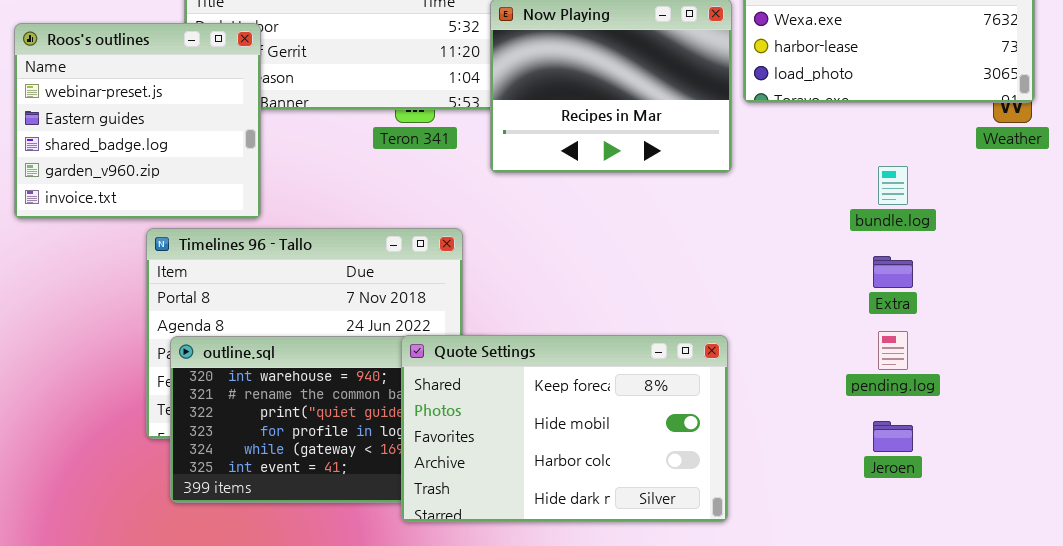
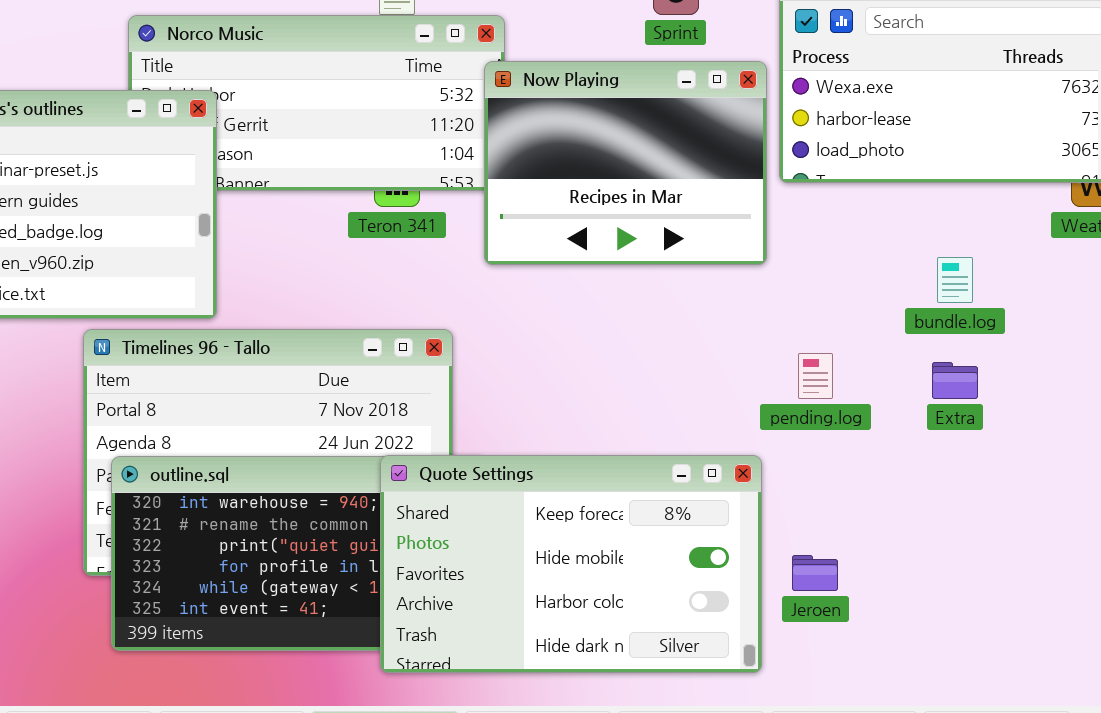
pending.log: [878,331,908,370] -> [798,353,833,399], moved
Jeroen: [873,421,913,452] -> [792,555,838,591], moved

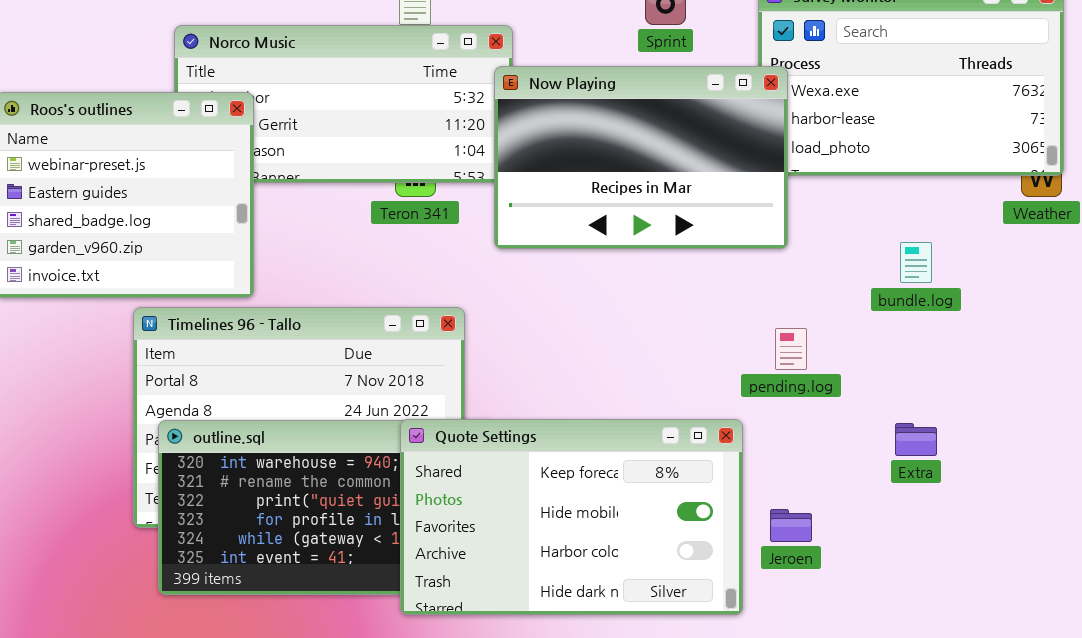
Now Playing: [484,61,767,265] -> [494,66,788,249], resized
Extra: [932,362,978,399] -> [895,423,937,456], moved

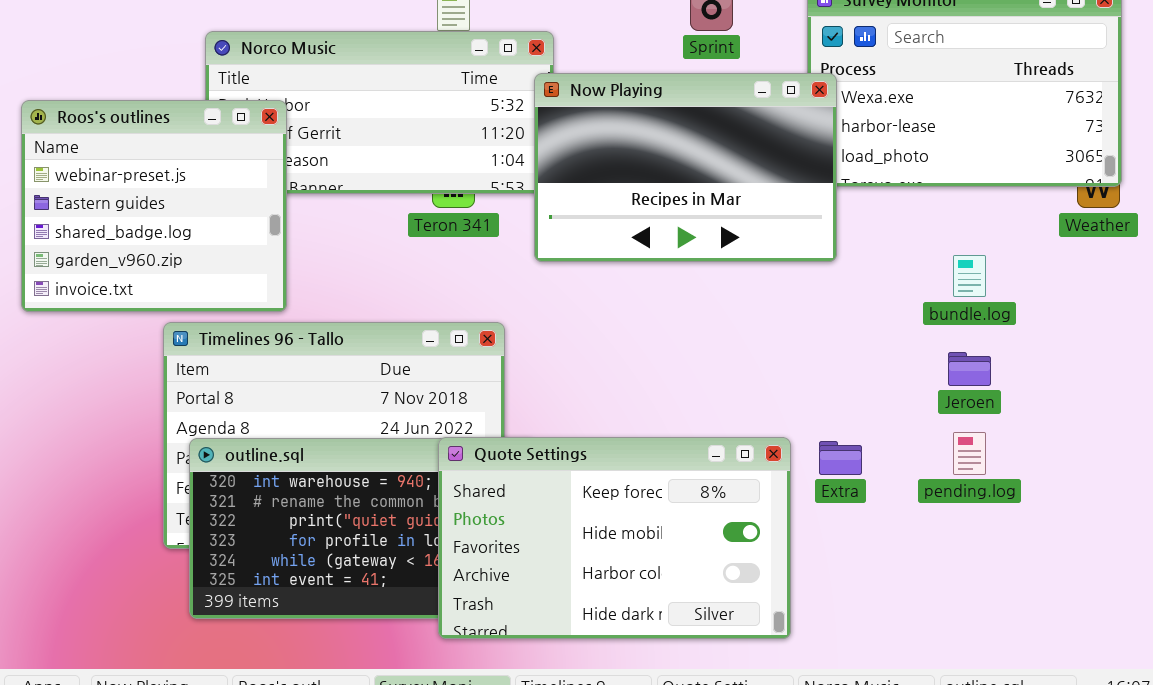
pending.log: [775,328,807,370] -> [953,432,986,475], moved
Extra: [895,423,937,456] -> [819,441,862,475], moved
Jeroen: [770,509,812,542] -> [948,352,991,386], moved

